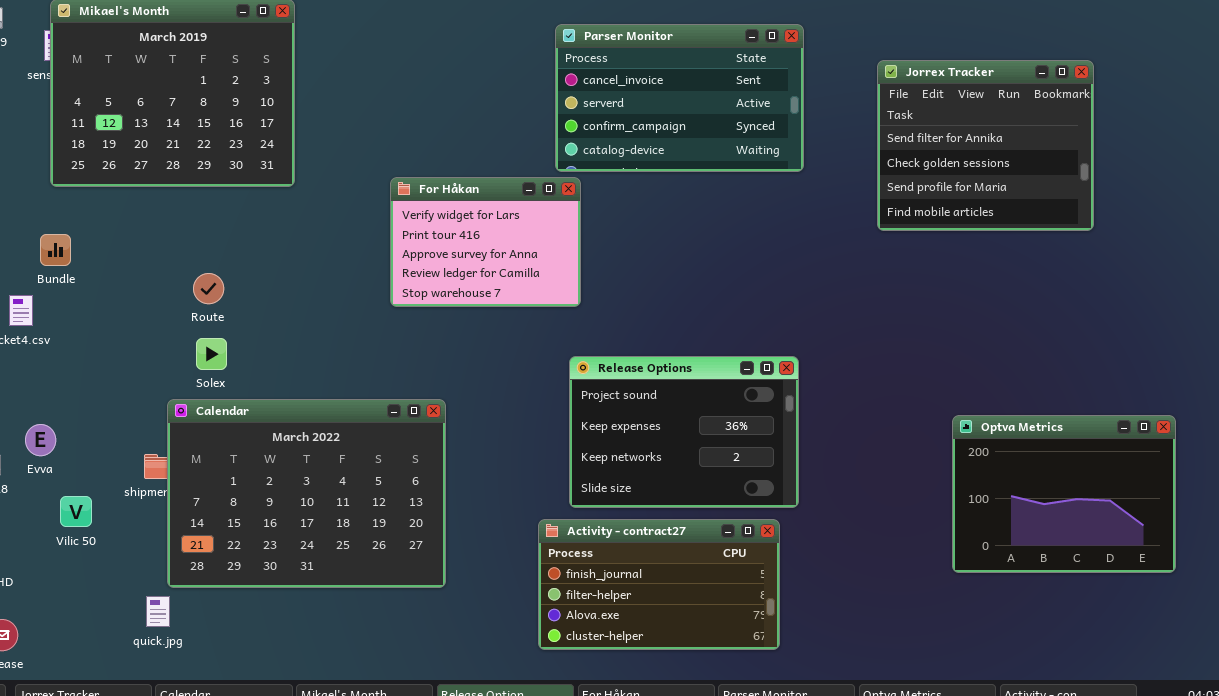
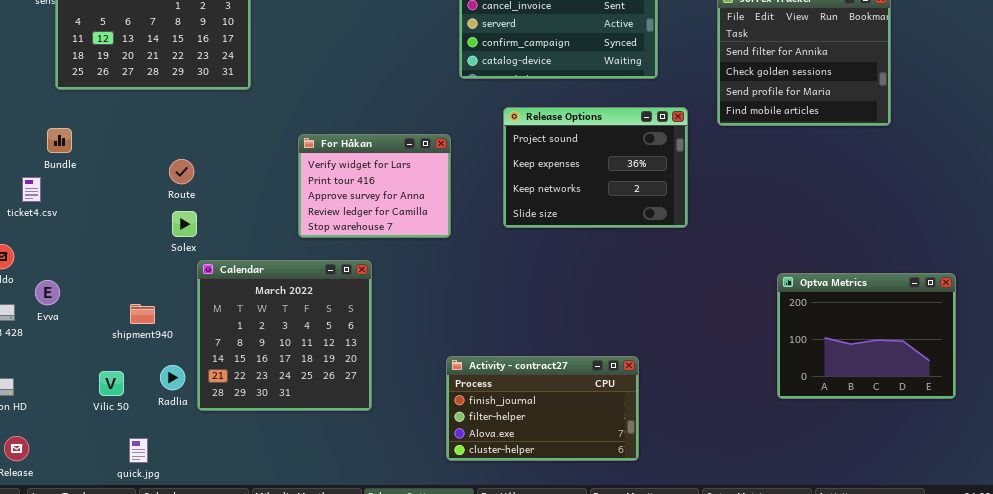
For Håkan: [390,177,581,307] -> [298,134,451,238], moved
Release Options: [569,356,799,508] -> [503,107,688,228], moved
Calendar: [167,399,446,588] -> [197,260,372,411], resized
Vilic 50: [60,496,92,527] -> [99,371,124,396], moved
quick.jpg: [146,596,170,627] -> [129,438,148,463], moved

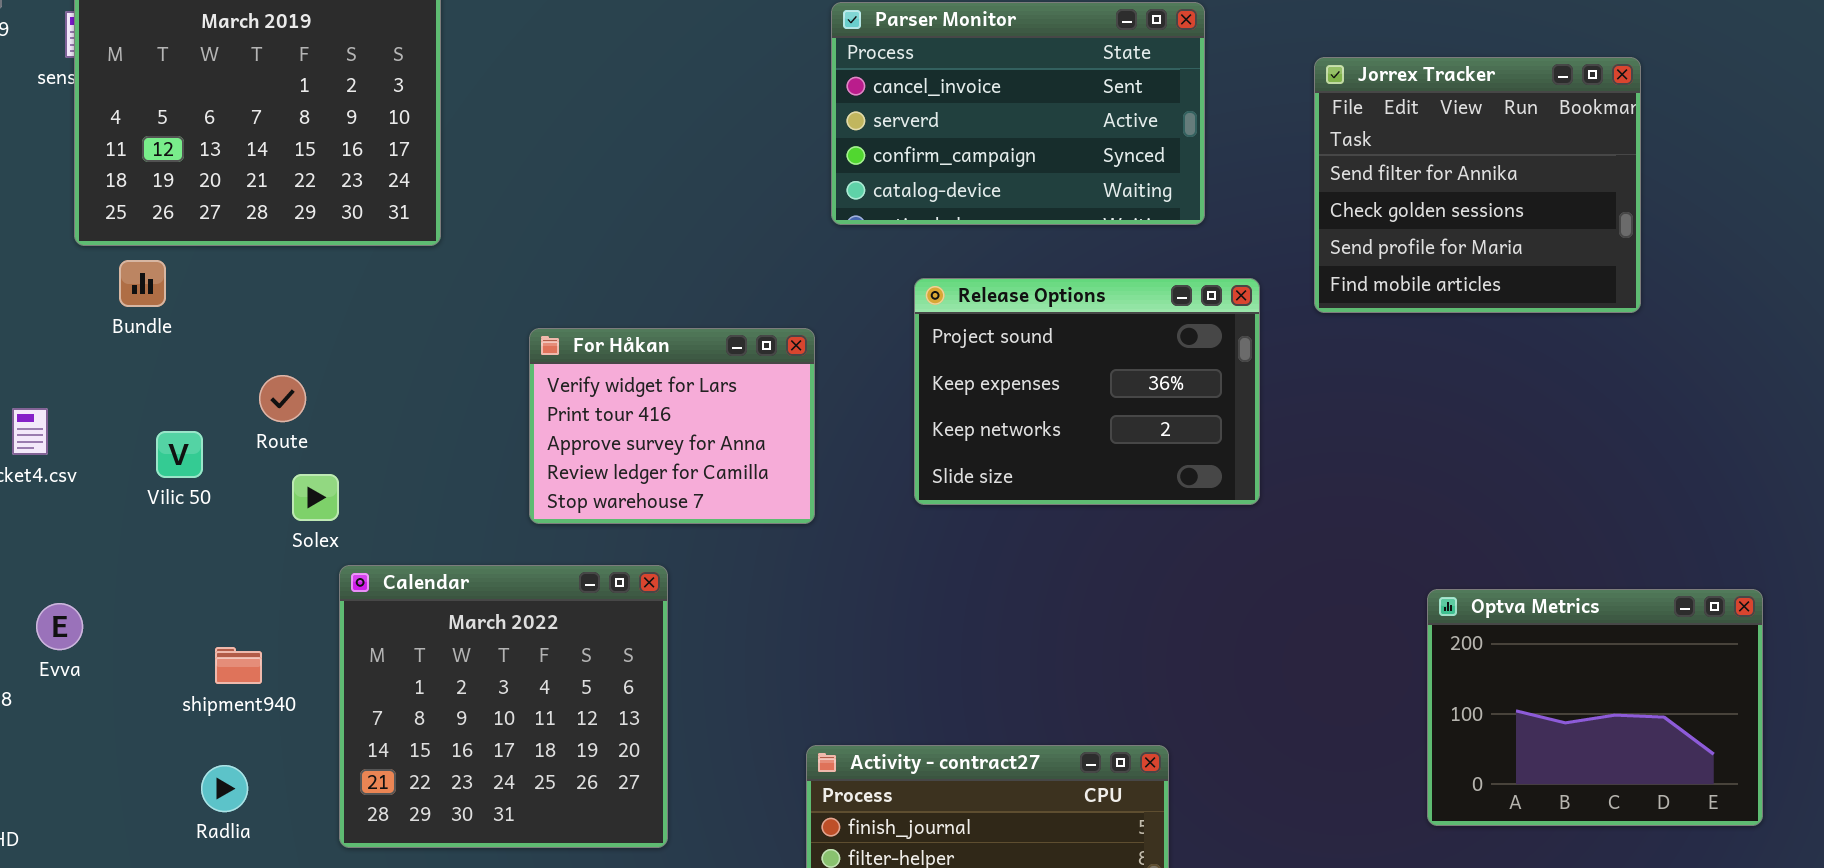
Bundle: [47,128,72,153] -> [119,260,166,307], moved
Route: [169,159,194,184] -> [259,375,306,422], moved
Radlia: [160,365,185,390] -> [201,765,248,812], moved
Vilic 50: [99,371,124,396] -> [156,431,203,478], moved

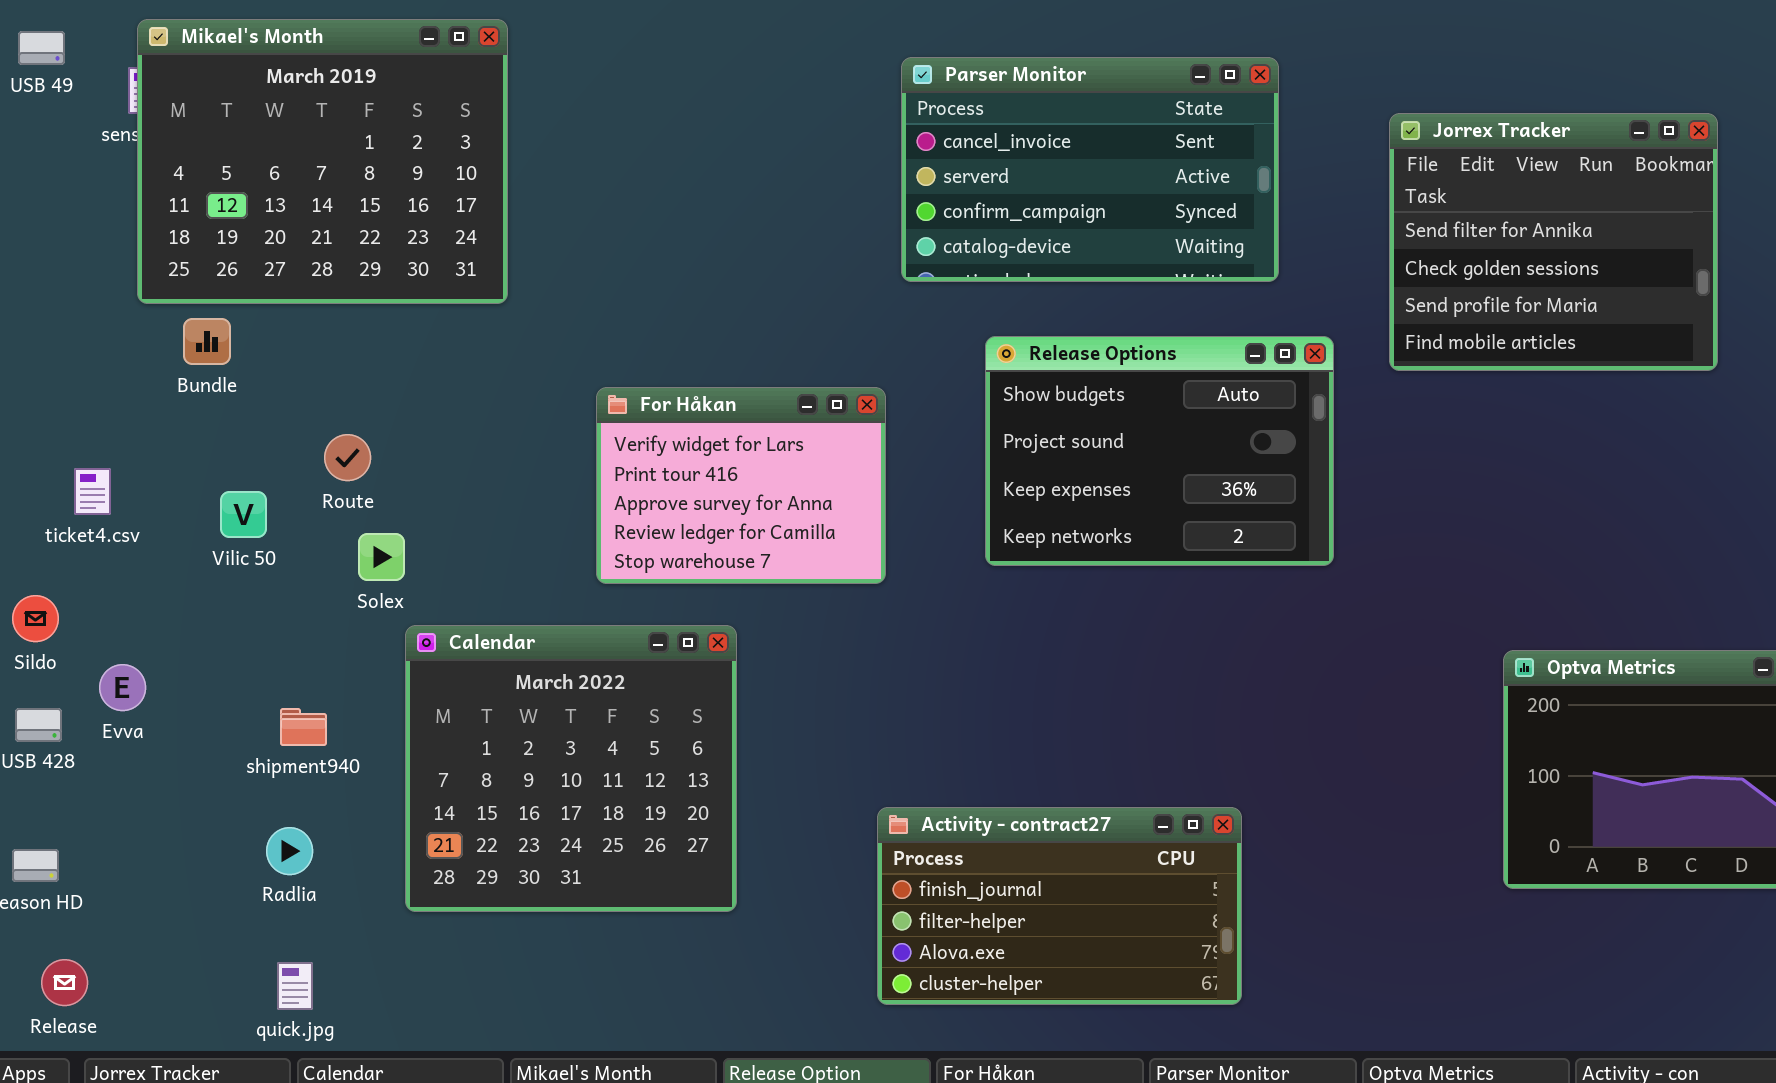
Release Options: [914,278,1260,505] -> [985,336,1334,566], scrolled up 1 row

